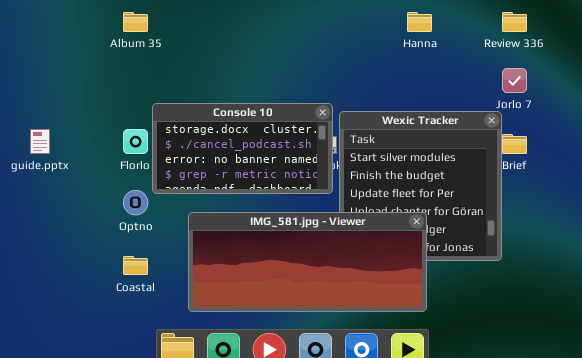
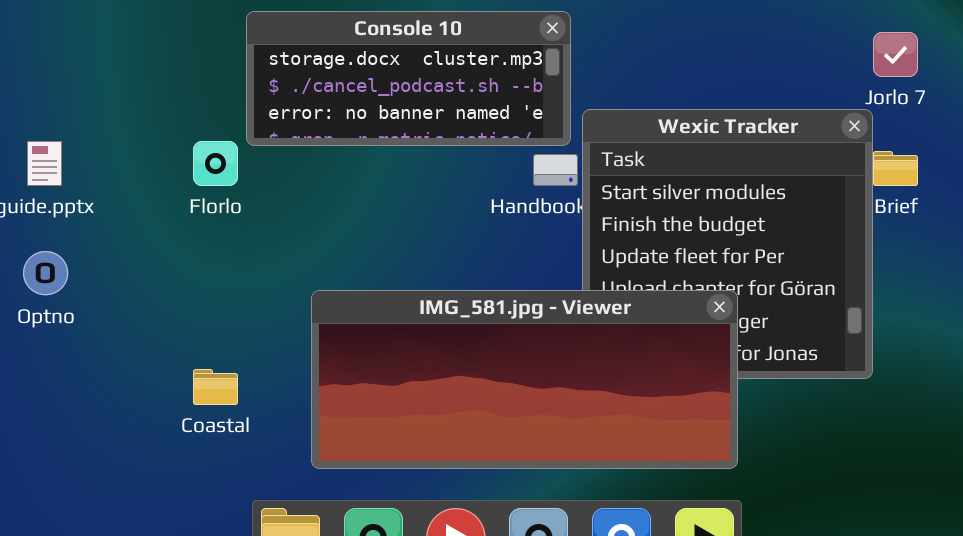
Console 10: [152,103,333,194] -> [246,11,571,146], moved, resized
Optno: [123,190,148,215] -> [23,251,68,295], moved

